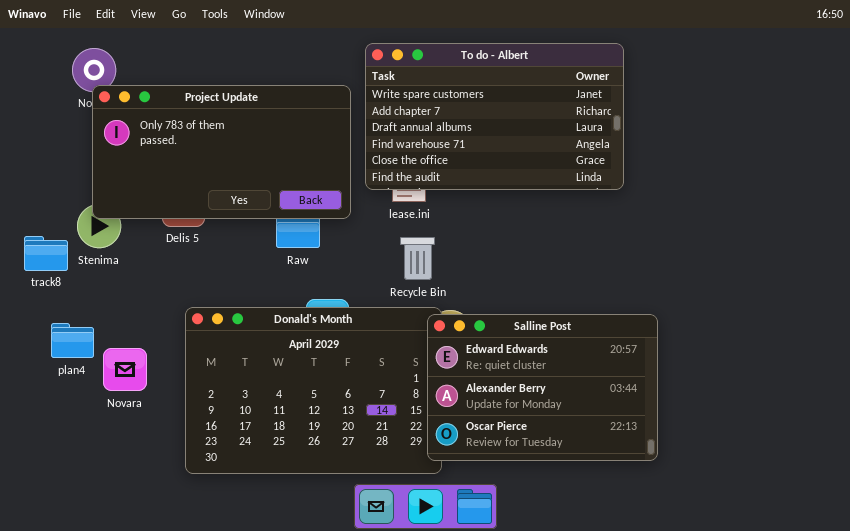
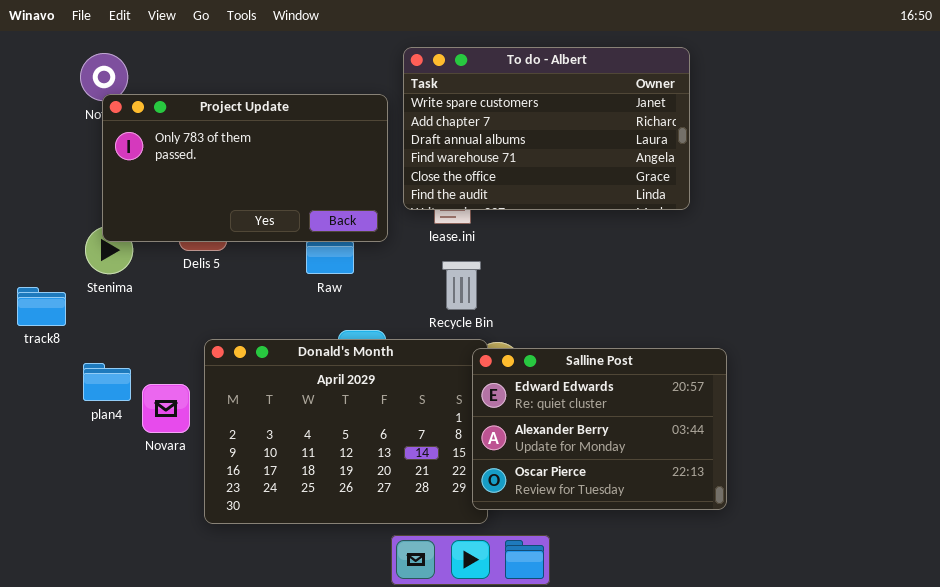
track8: [24,236,68,271] -> [17,287,66,326], moved
plan4: [51,323,94,358] -> [83,363,131,401], moved
Novara: [103,348,147,391] -> [142,384,190,433], moved

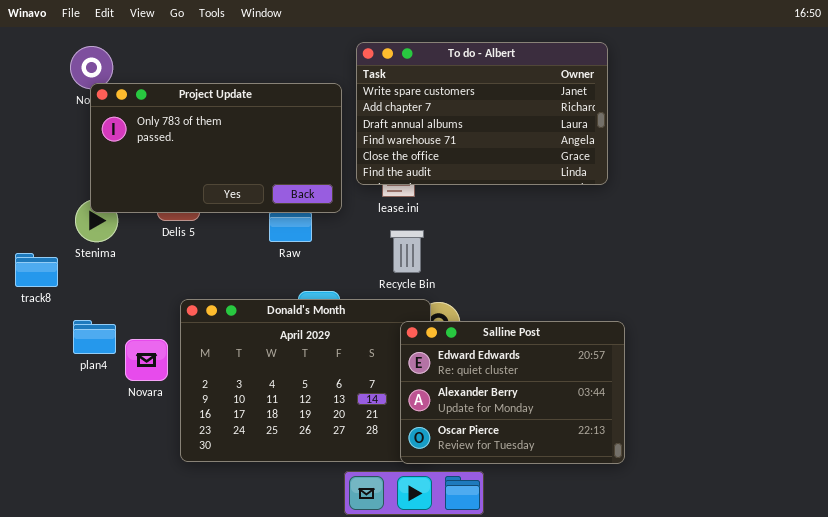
Salline Post: [472,348,727,510] -> [400,321,625,464], moved

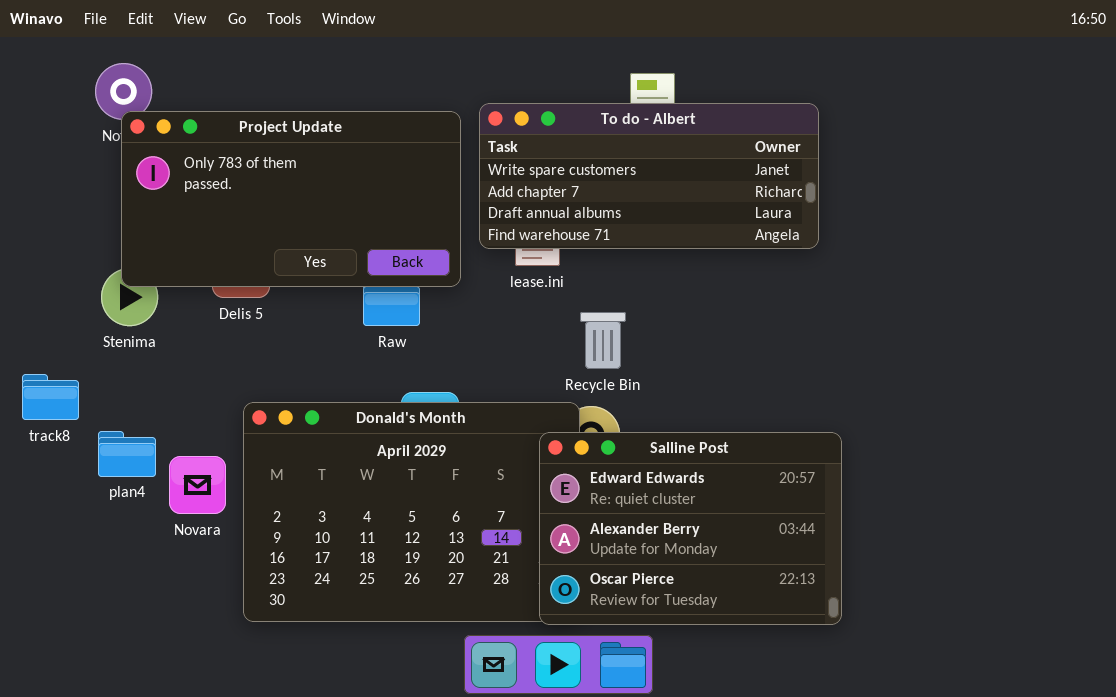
To do - Albert: [356,42,608,185] -> [479,103,819,249], resized
Recycle Bin: [390,230,424,273] -> [580,312,626,369], moved
track8: [15,253,58,287] -> [22,374,79,420], moved

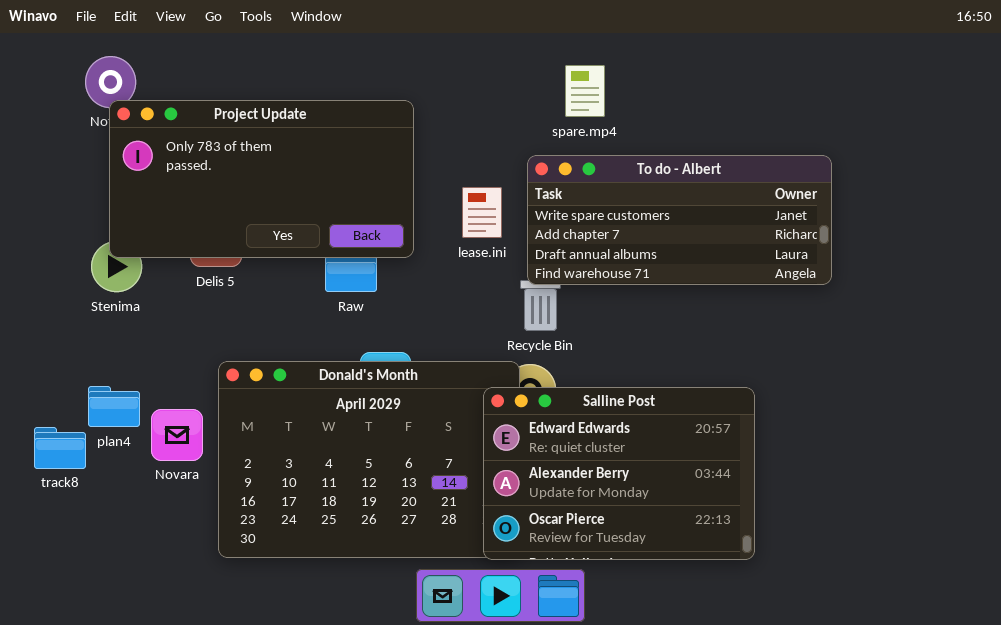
To do - Albert: [479,103,819,249] -> [527,155,832,285], moved
track8: [22,374,79,420] -> [34,427,86,469], moved

